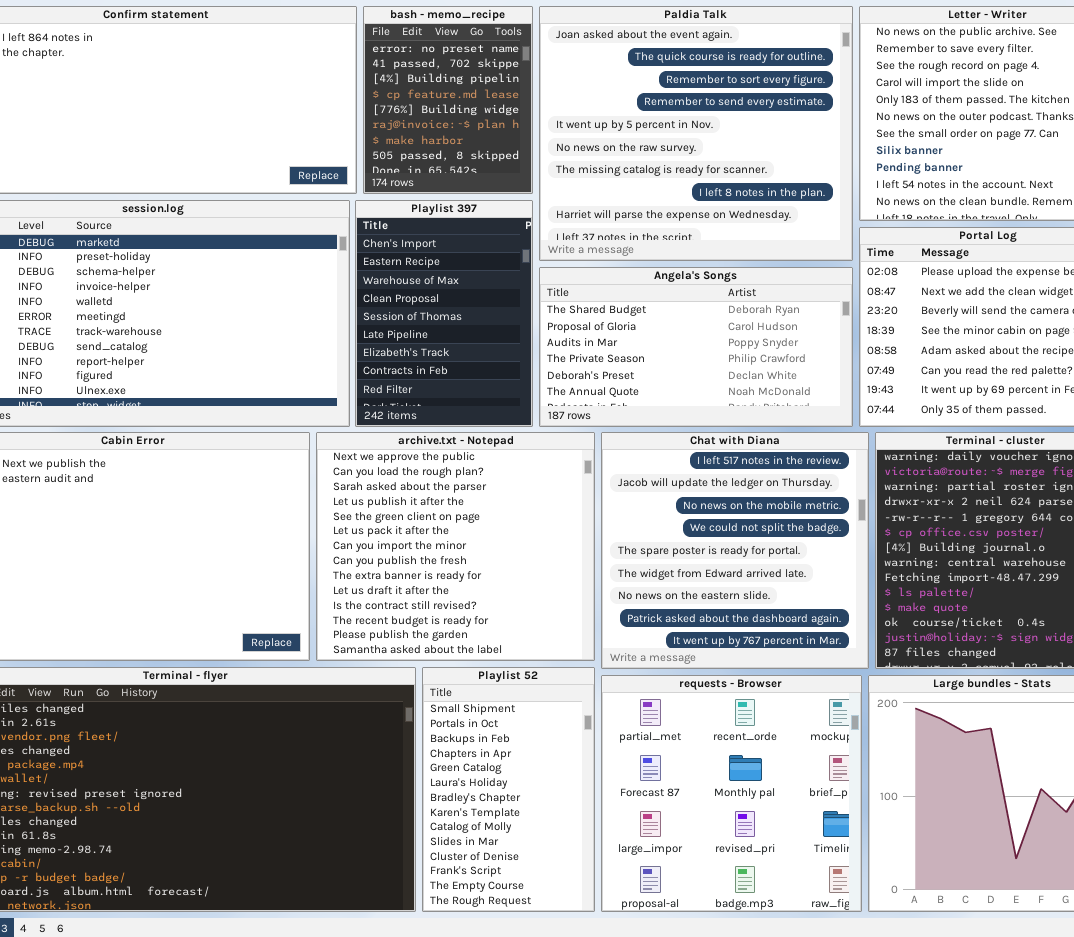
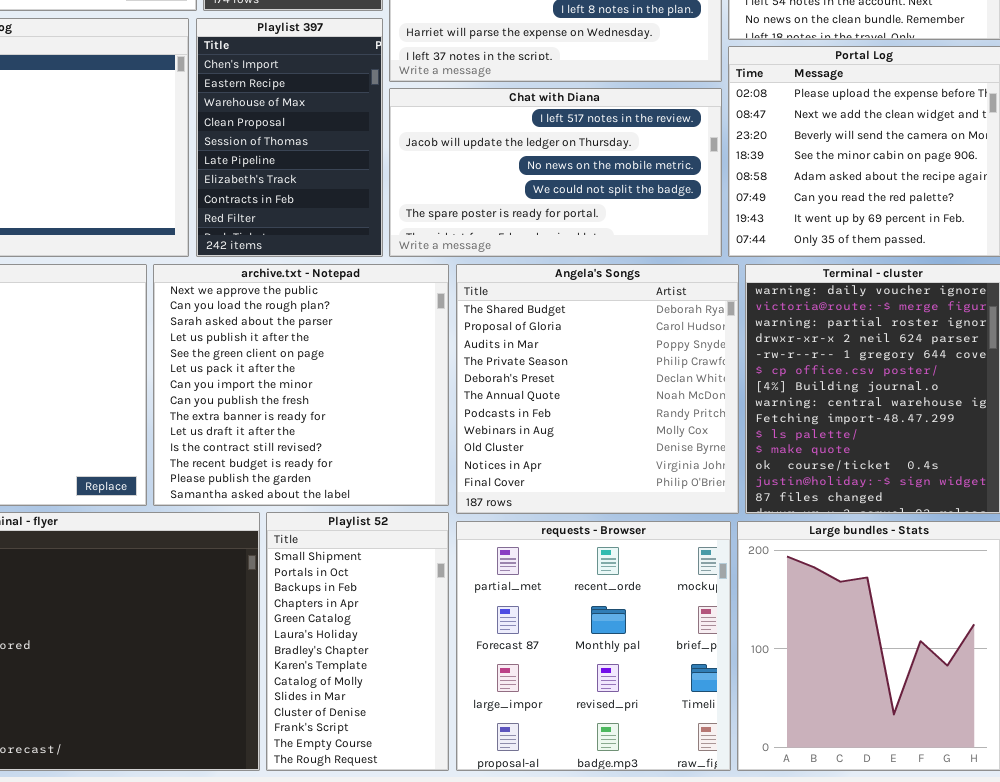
Angela's Songs: [539,267,853,427] -> [456,264,739,514], moved, resized
Chat with Diana: [601,432,869,669] -> [389,88,722,257], moved, resized

